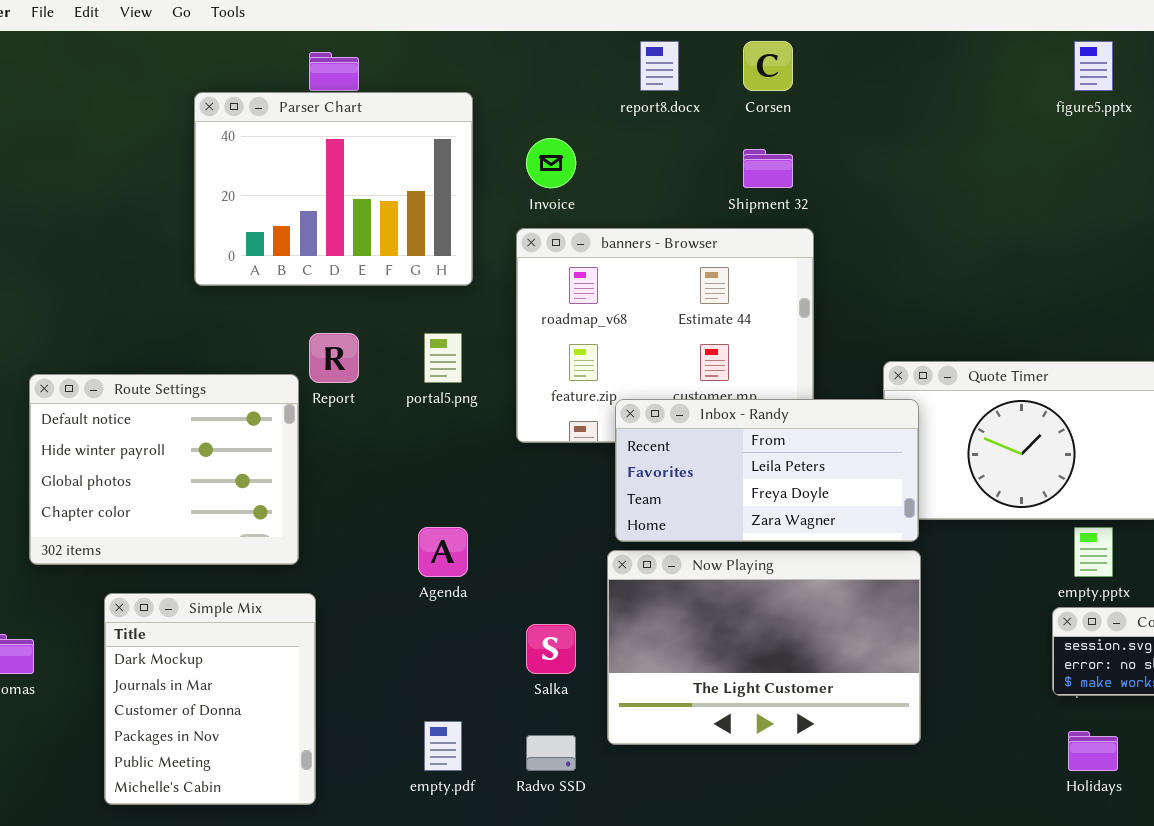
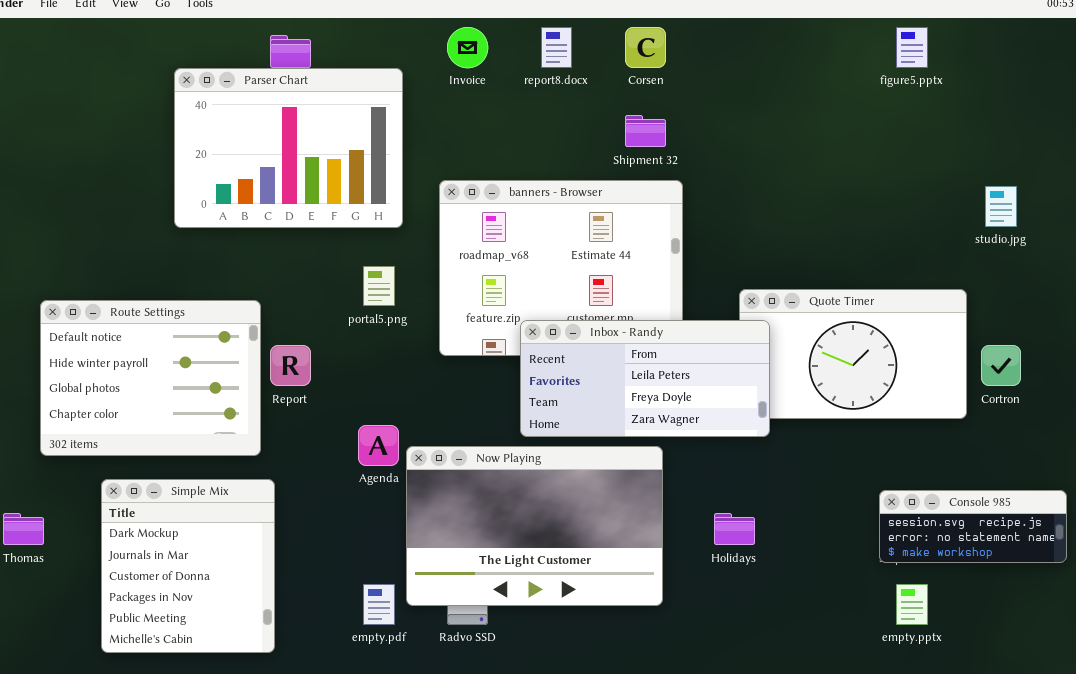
Invoice: [526,138,576,188] -> [447,27,488,68], moved
Report: [309,333,359,383] -> [270,345,311,386], moved
empty.pptx: [1074,527,1113,577] -> [896,584,928,625], moved
Now Playing: [607,550,921,745] -> [406,446,663,606], moved
Holidays: [1068,731,1118,771] -> [714,513,755,545], moved

